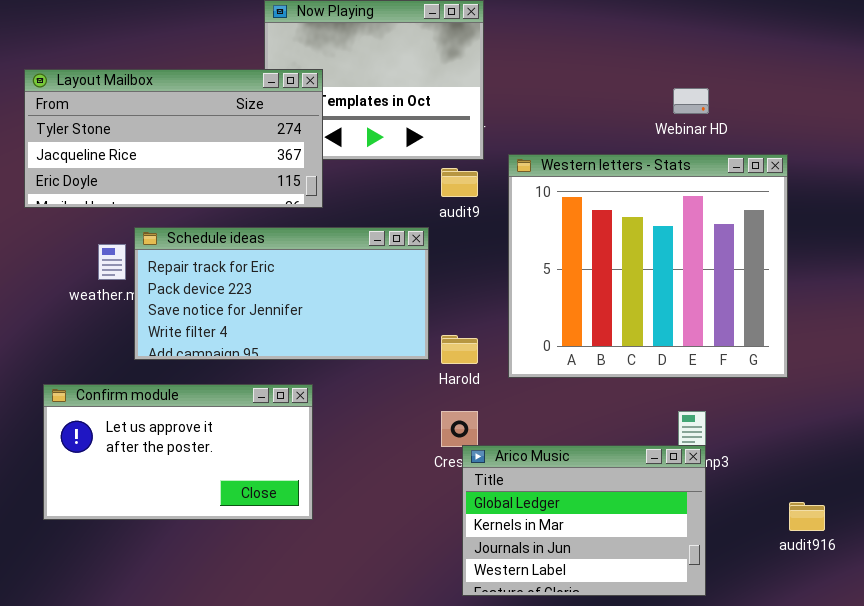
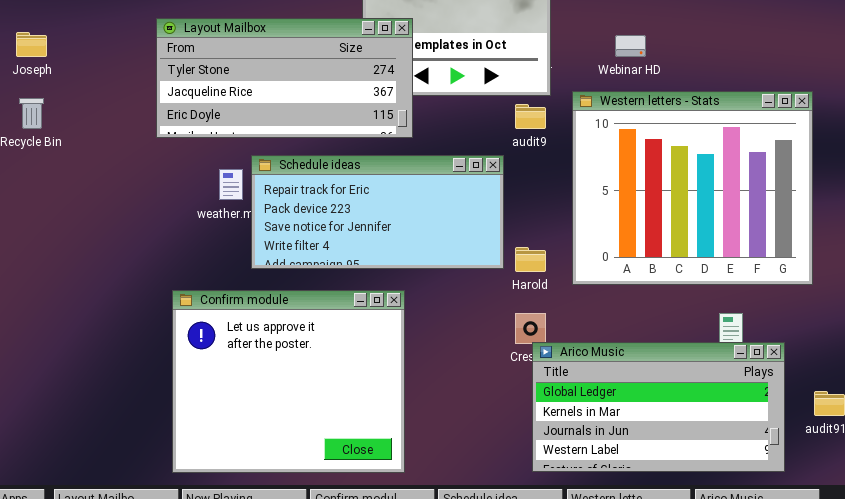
Webinar HD: [673,88,709,114] -> [615,35,646,57], moved
Confirm module: [43,384,313,520] -> [172,290,405,473], resized
Arico Music: [462,445,706,596] -> [532,342,785,472], resized

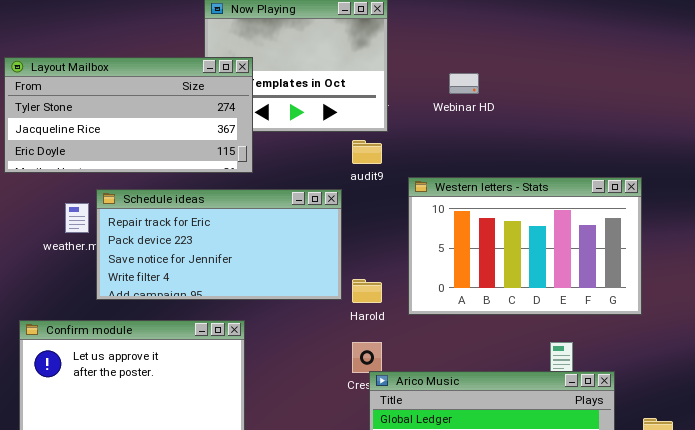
Western letters - Stats: [572,91,813,285] -> [408,177,642,315], resized

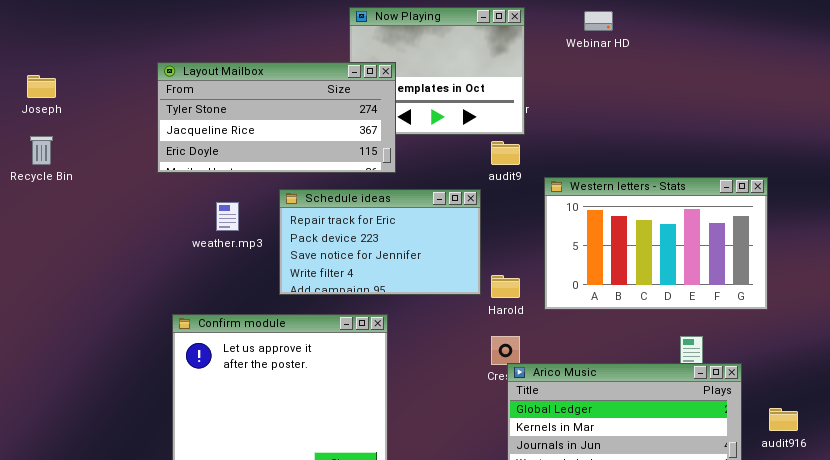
Webinar HD: [449,73,479,94] -> [584,11,613,31], moved
Schedule ideas: [96,189,342,300] -> [279,189,481,295], resized

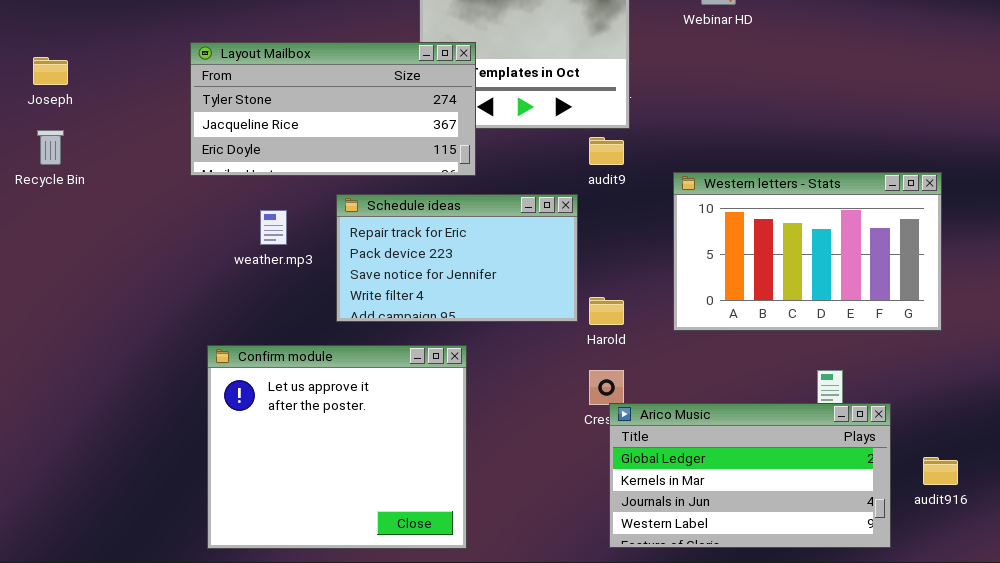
Western letters - Stats: [544,177,768,310] -> [673,172,942,331], moved

